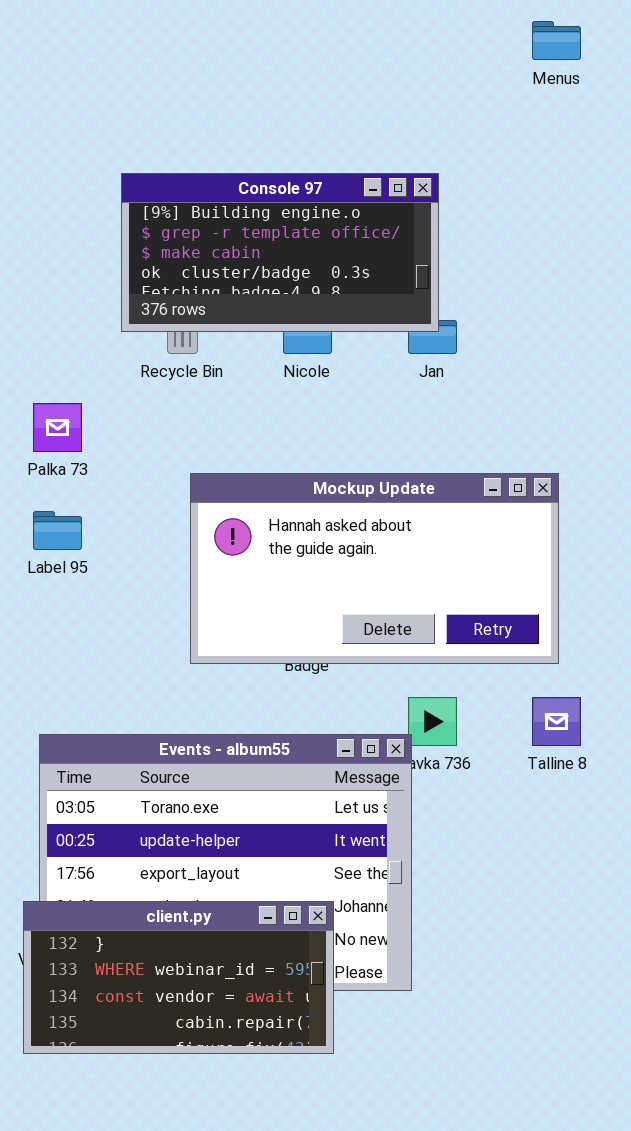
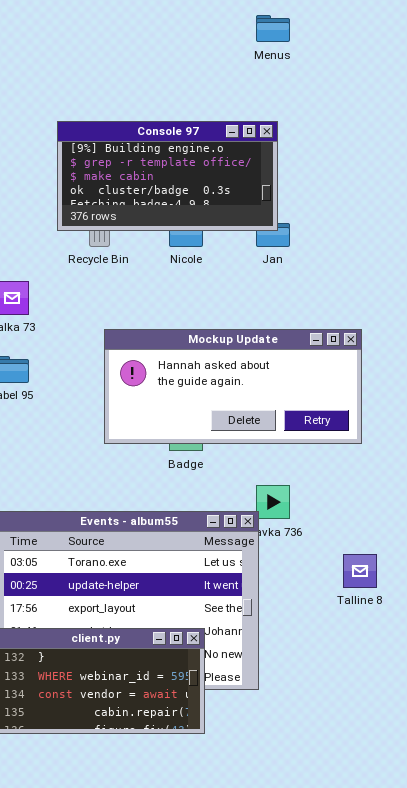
Menus: [532,21,581,60] -> [256,15,290,42], moved
Mockup Update: [190,473,559,664] -> [104,329,362,444], resized
Talline 8: [532,697,581,746] -> [343,554,377,588], moved

